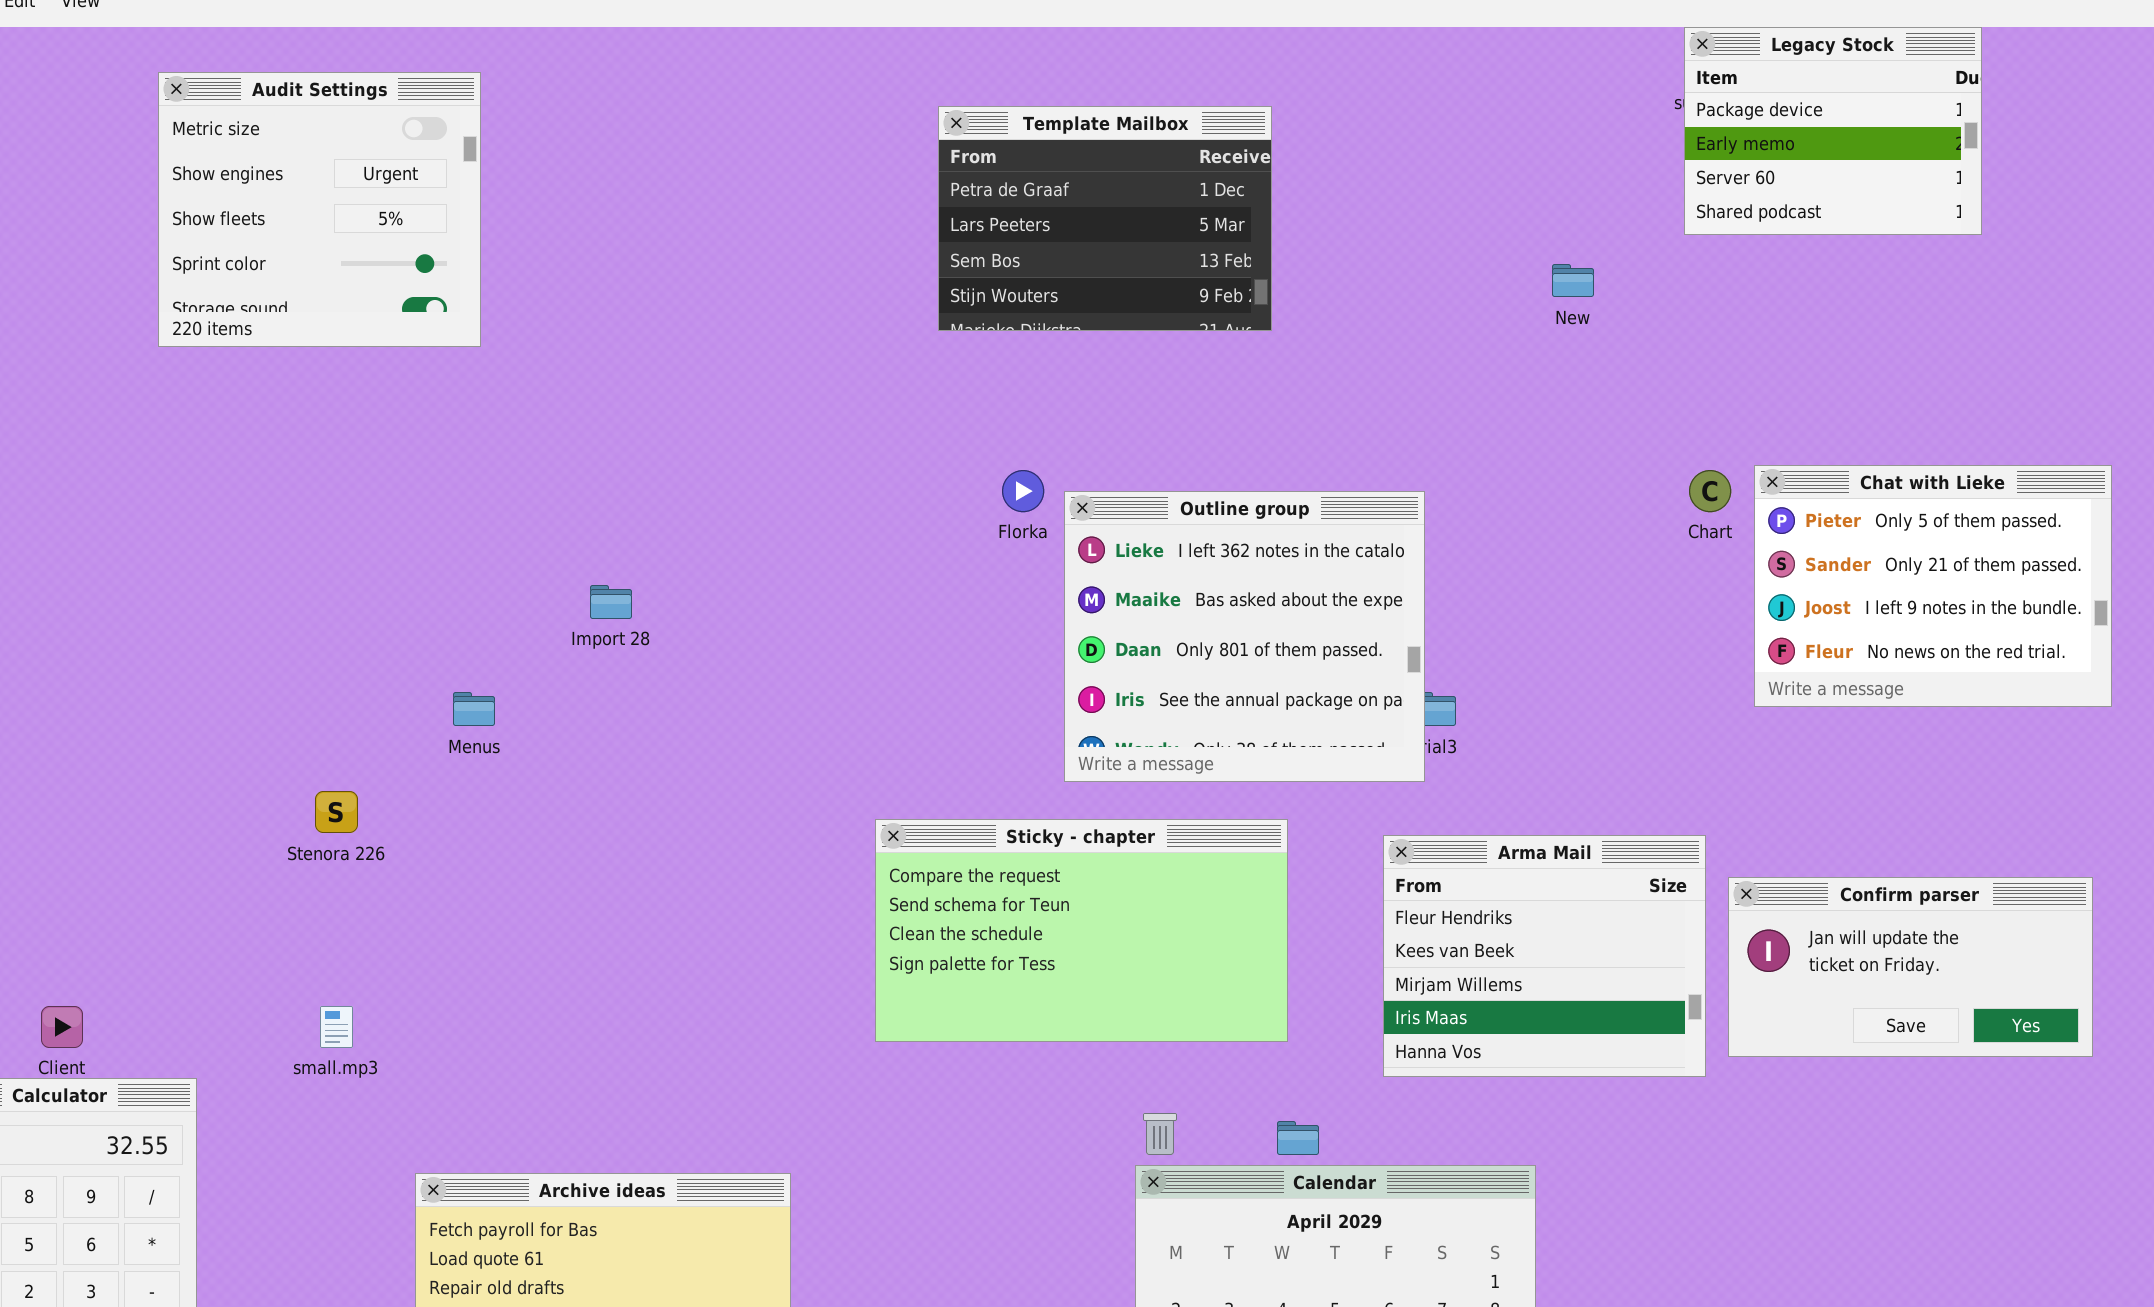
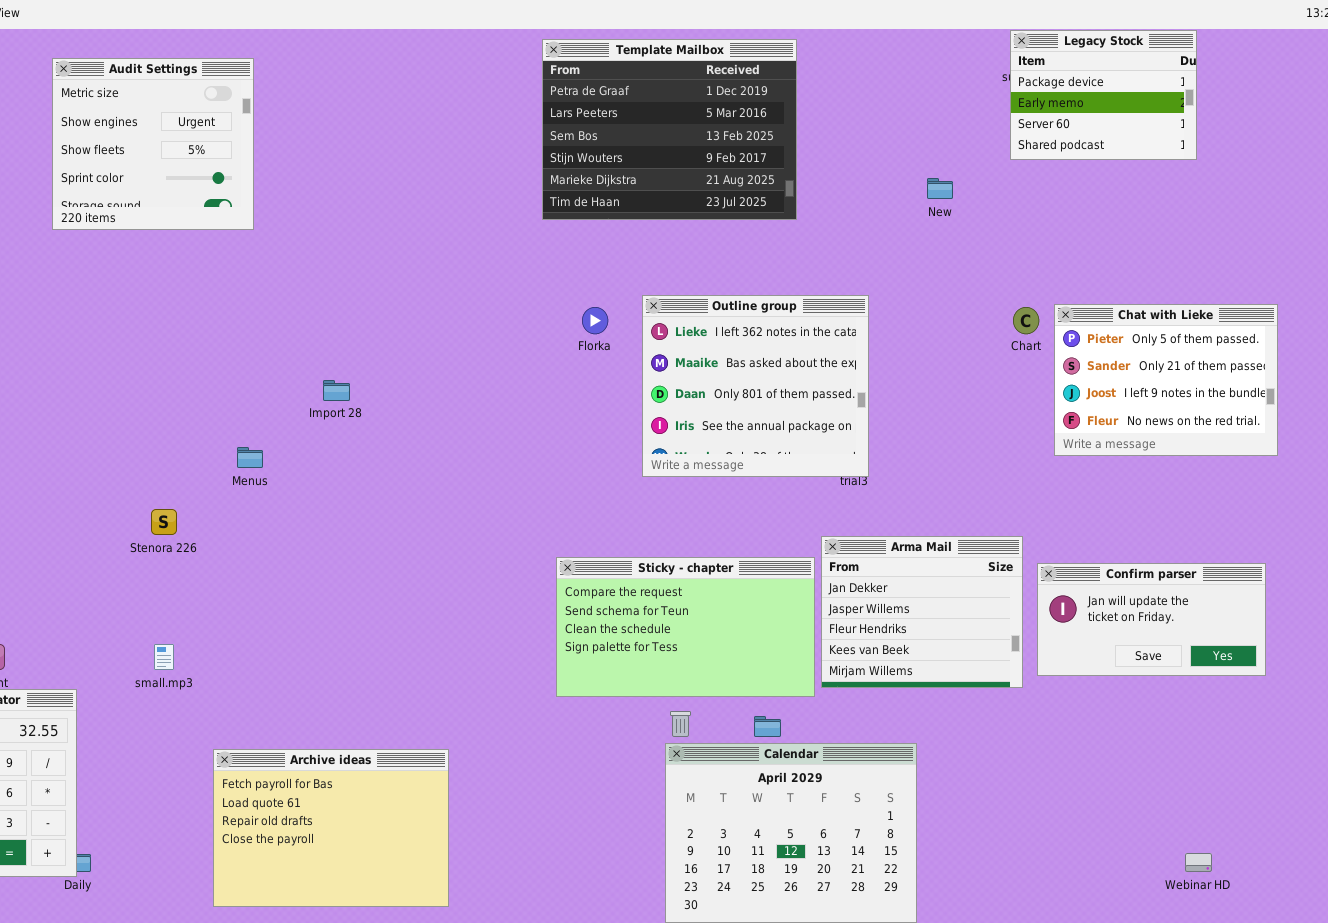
Template Mailbox: [938,106,1272,331] -> [542,39,797,220], resized
Outline group: [1064,491,1425,782] -> [642,295,869,477], moved
Sticky - chapter: [875,819,1288,1042] -> [556,557,815,697], moved
Arma Mail: [1383,835,1706,1077] -> [821,536,1023,688], scrolled up 2 rows

